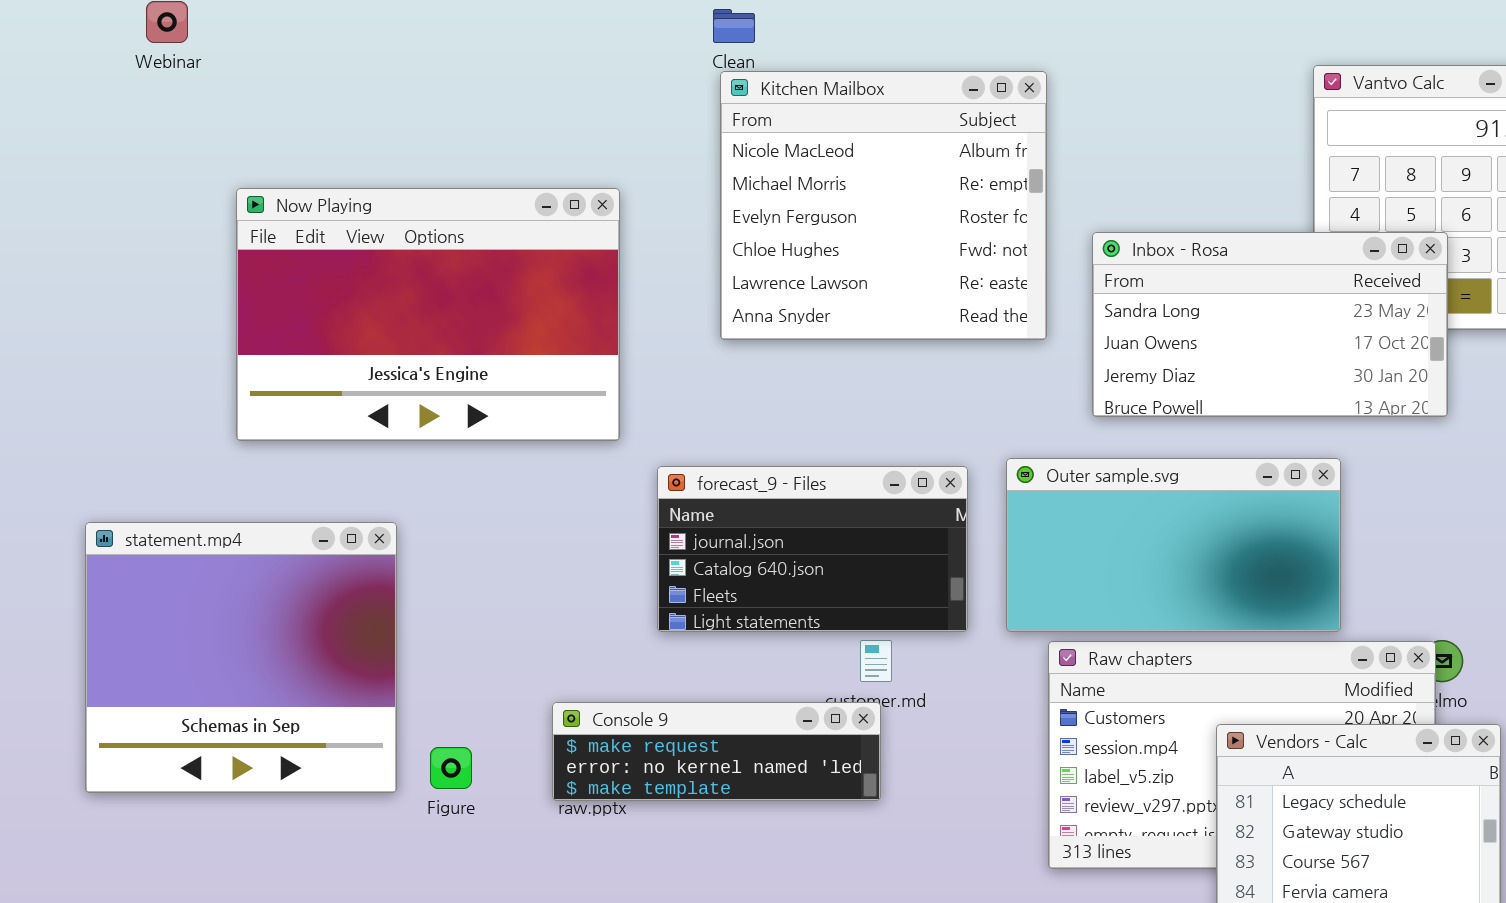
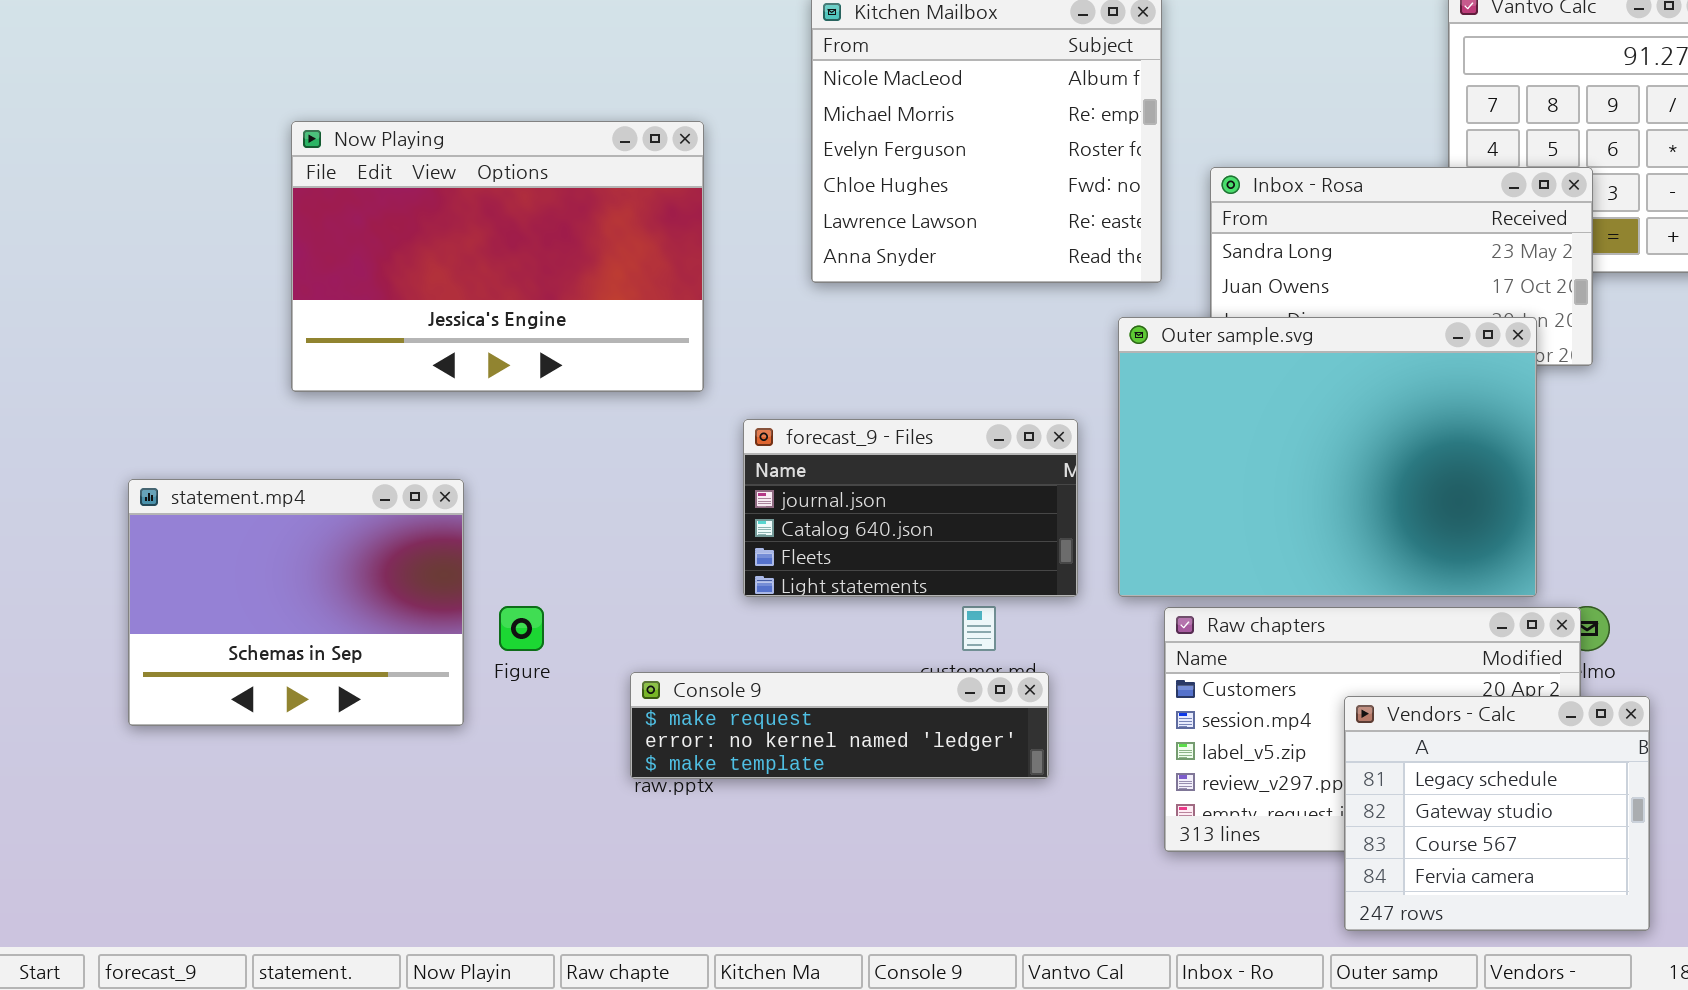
Outer sample.svg: [1006,458,1341,632] -> [1118,317,1537,597], resized
statement.mp4: [85,522,397,793] -> [128,479,464,726], resized
Console 9: [552,702,881,801] -> [630,672,1049,779], resized
Figure: [430,747,472,789] -> [499,606,544,651], moved

